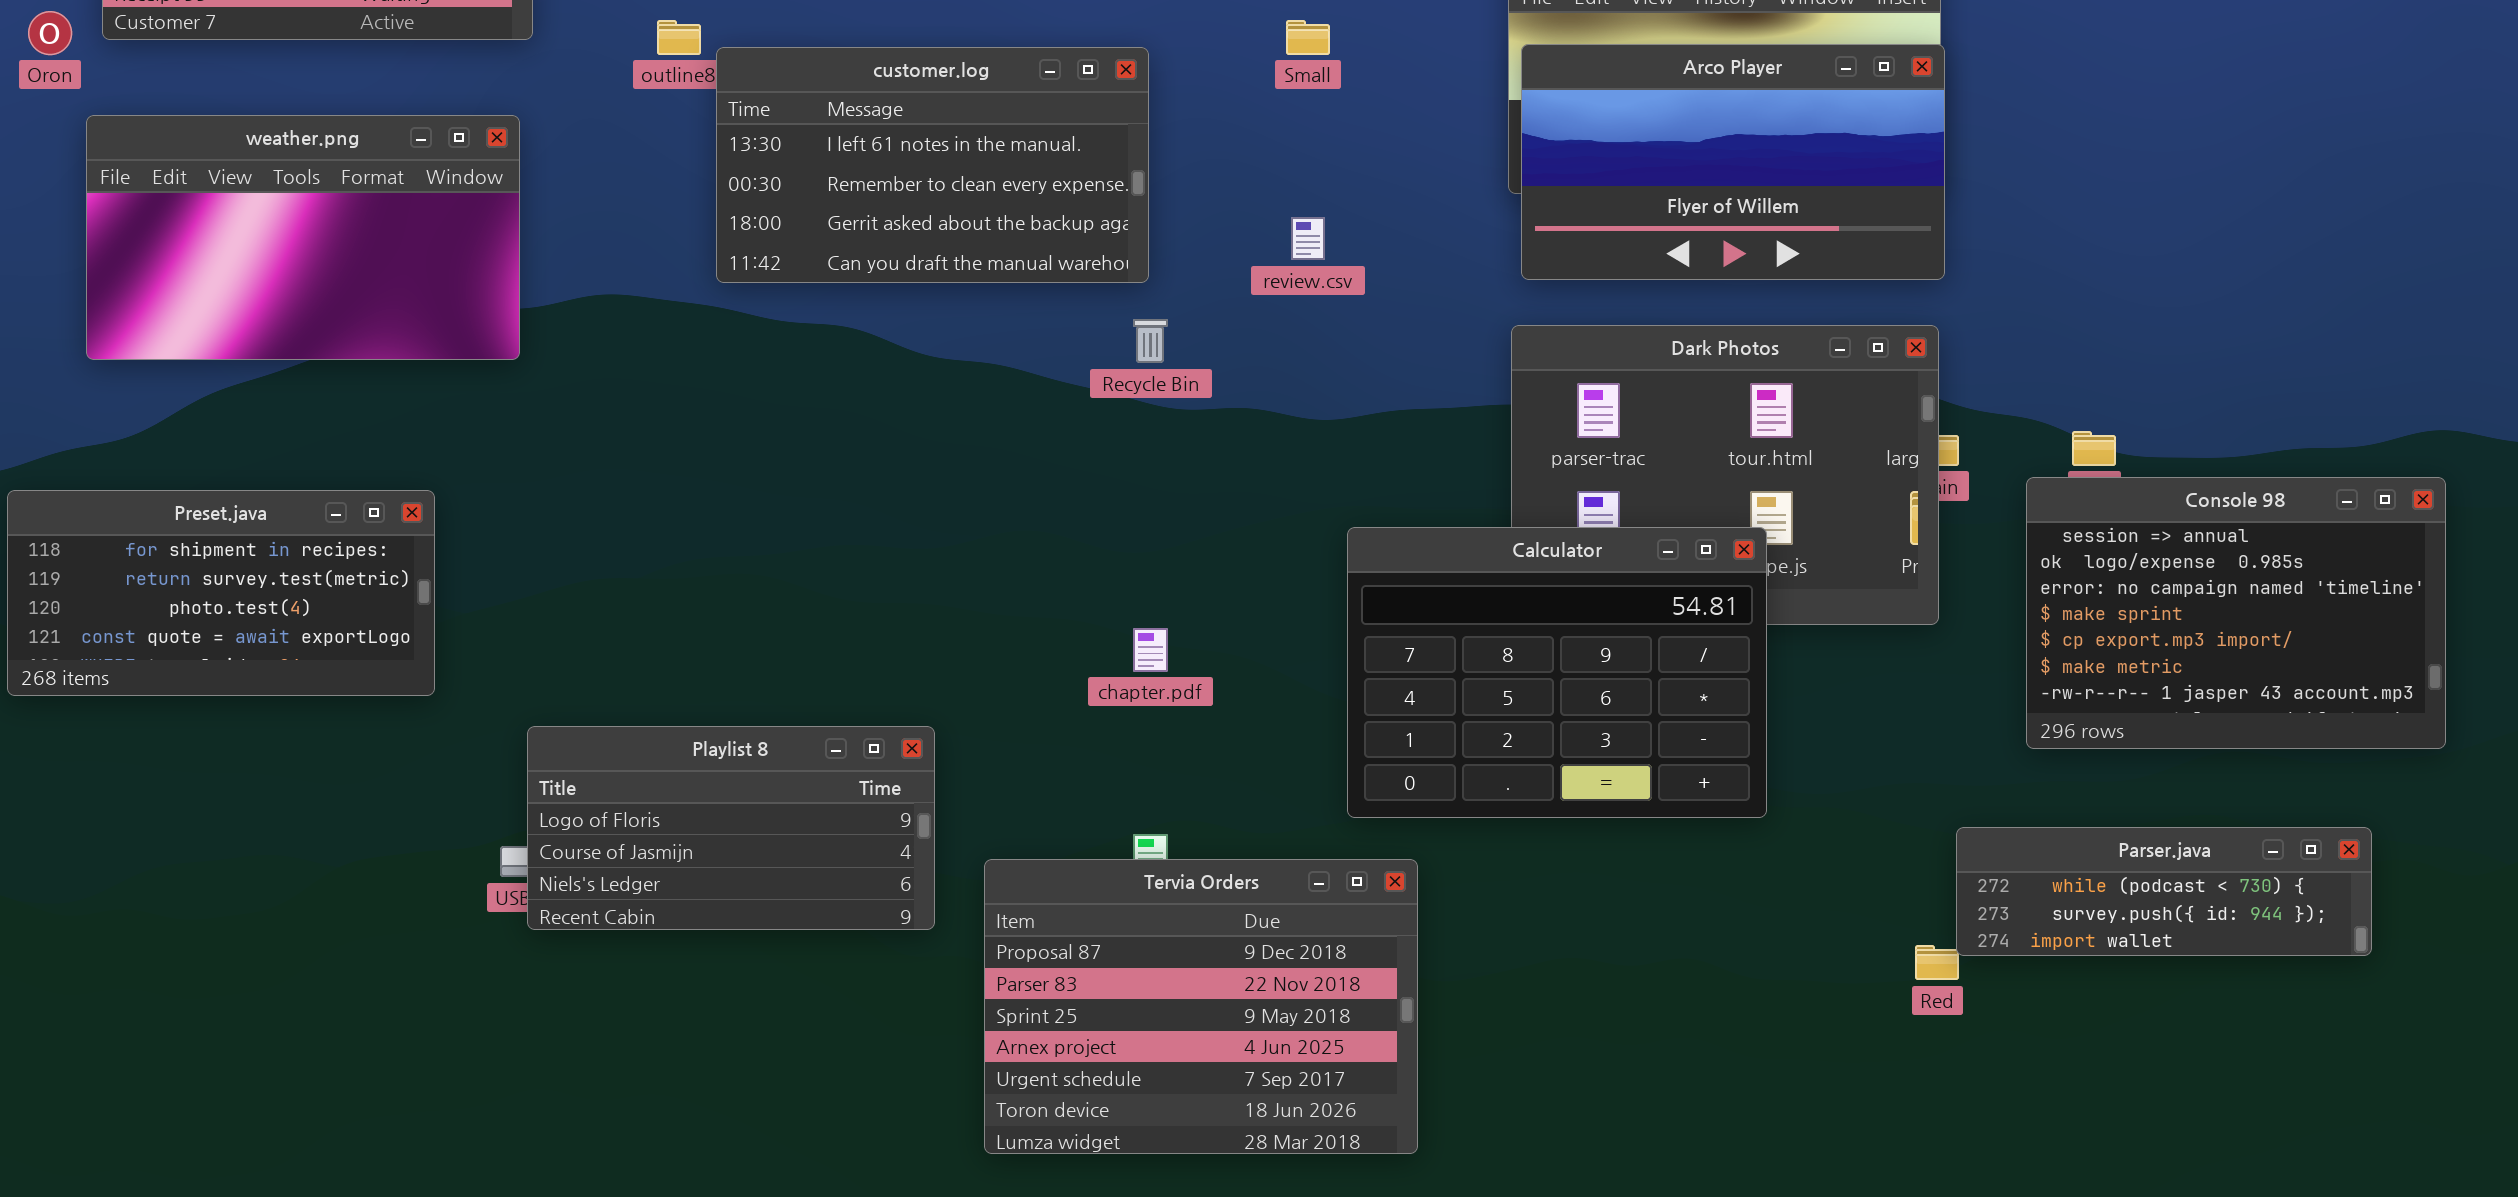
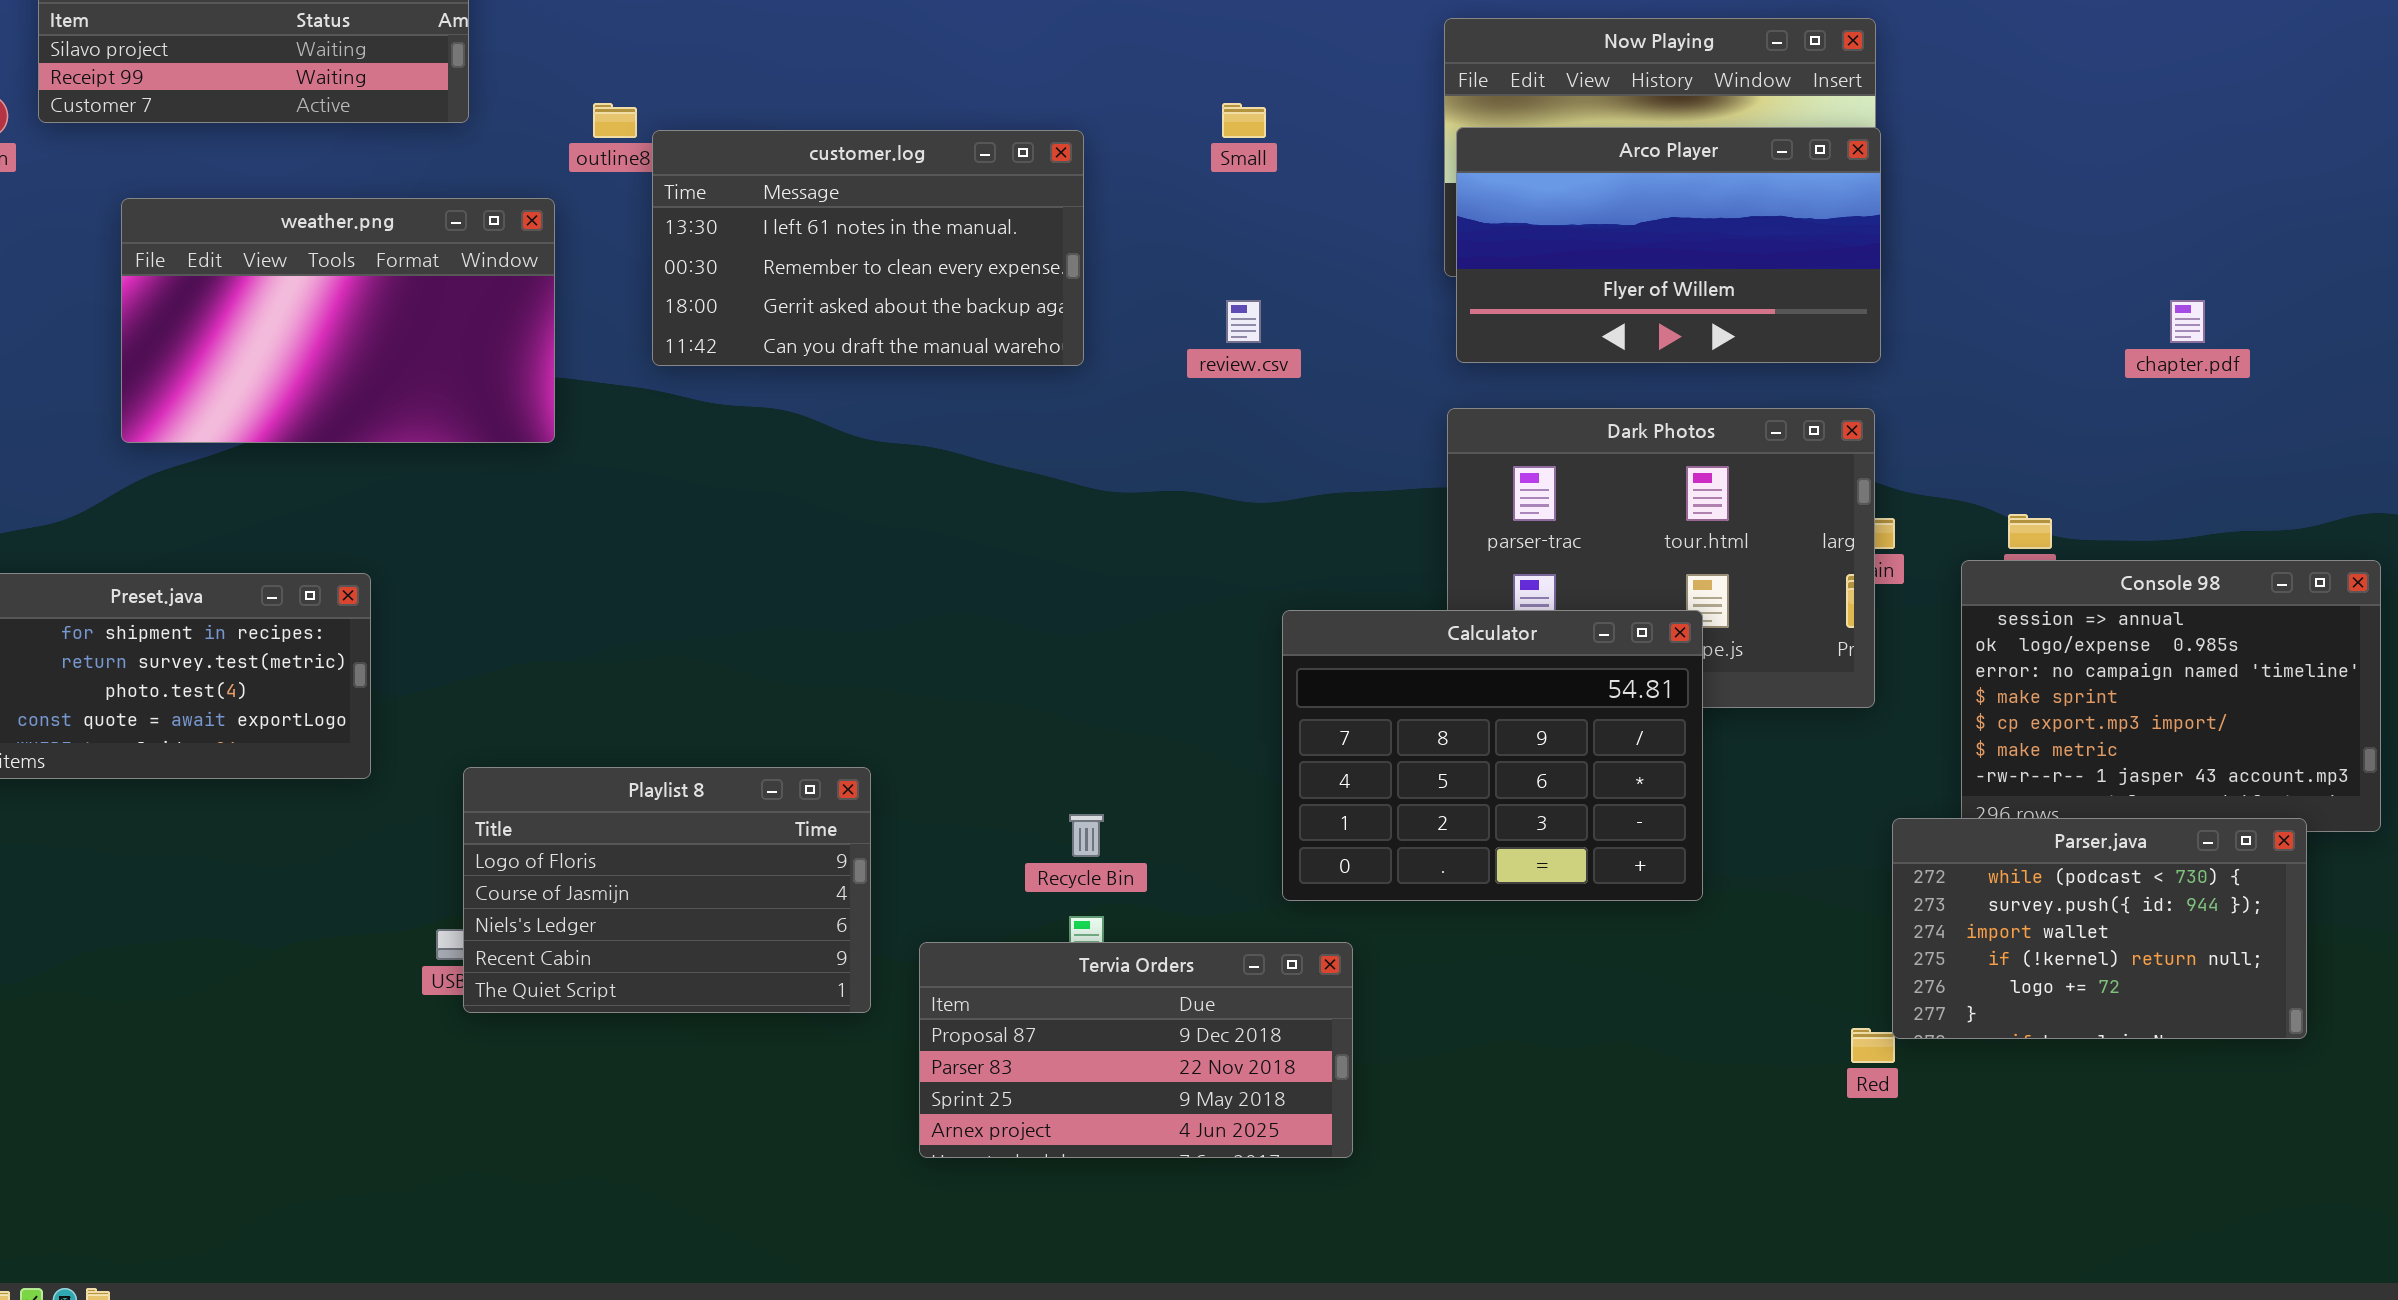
weather.png: [86,115,520,360] -> [121,198,555,443], moved
Recycle Bin: [1133,319,1168,363] -> [1069,814,1104,857], moved
chapter.pdf: [1133,628,1168,672] -> [2170,300,2205,343], moved
Playlist 8: [527,726,935,930] -> [463,767,871,1013], resized
Parser.java: [1956,827,2372,956] -> [1892,818,2307,1039], resized
Tervia Orders: [984,859,1418,1154] -> [919,942,1353,1158], resized

